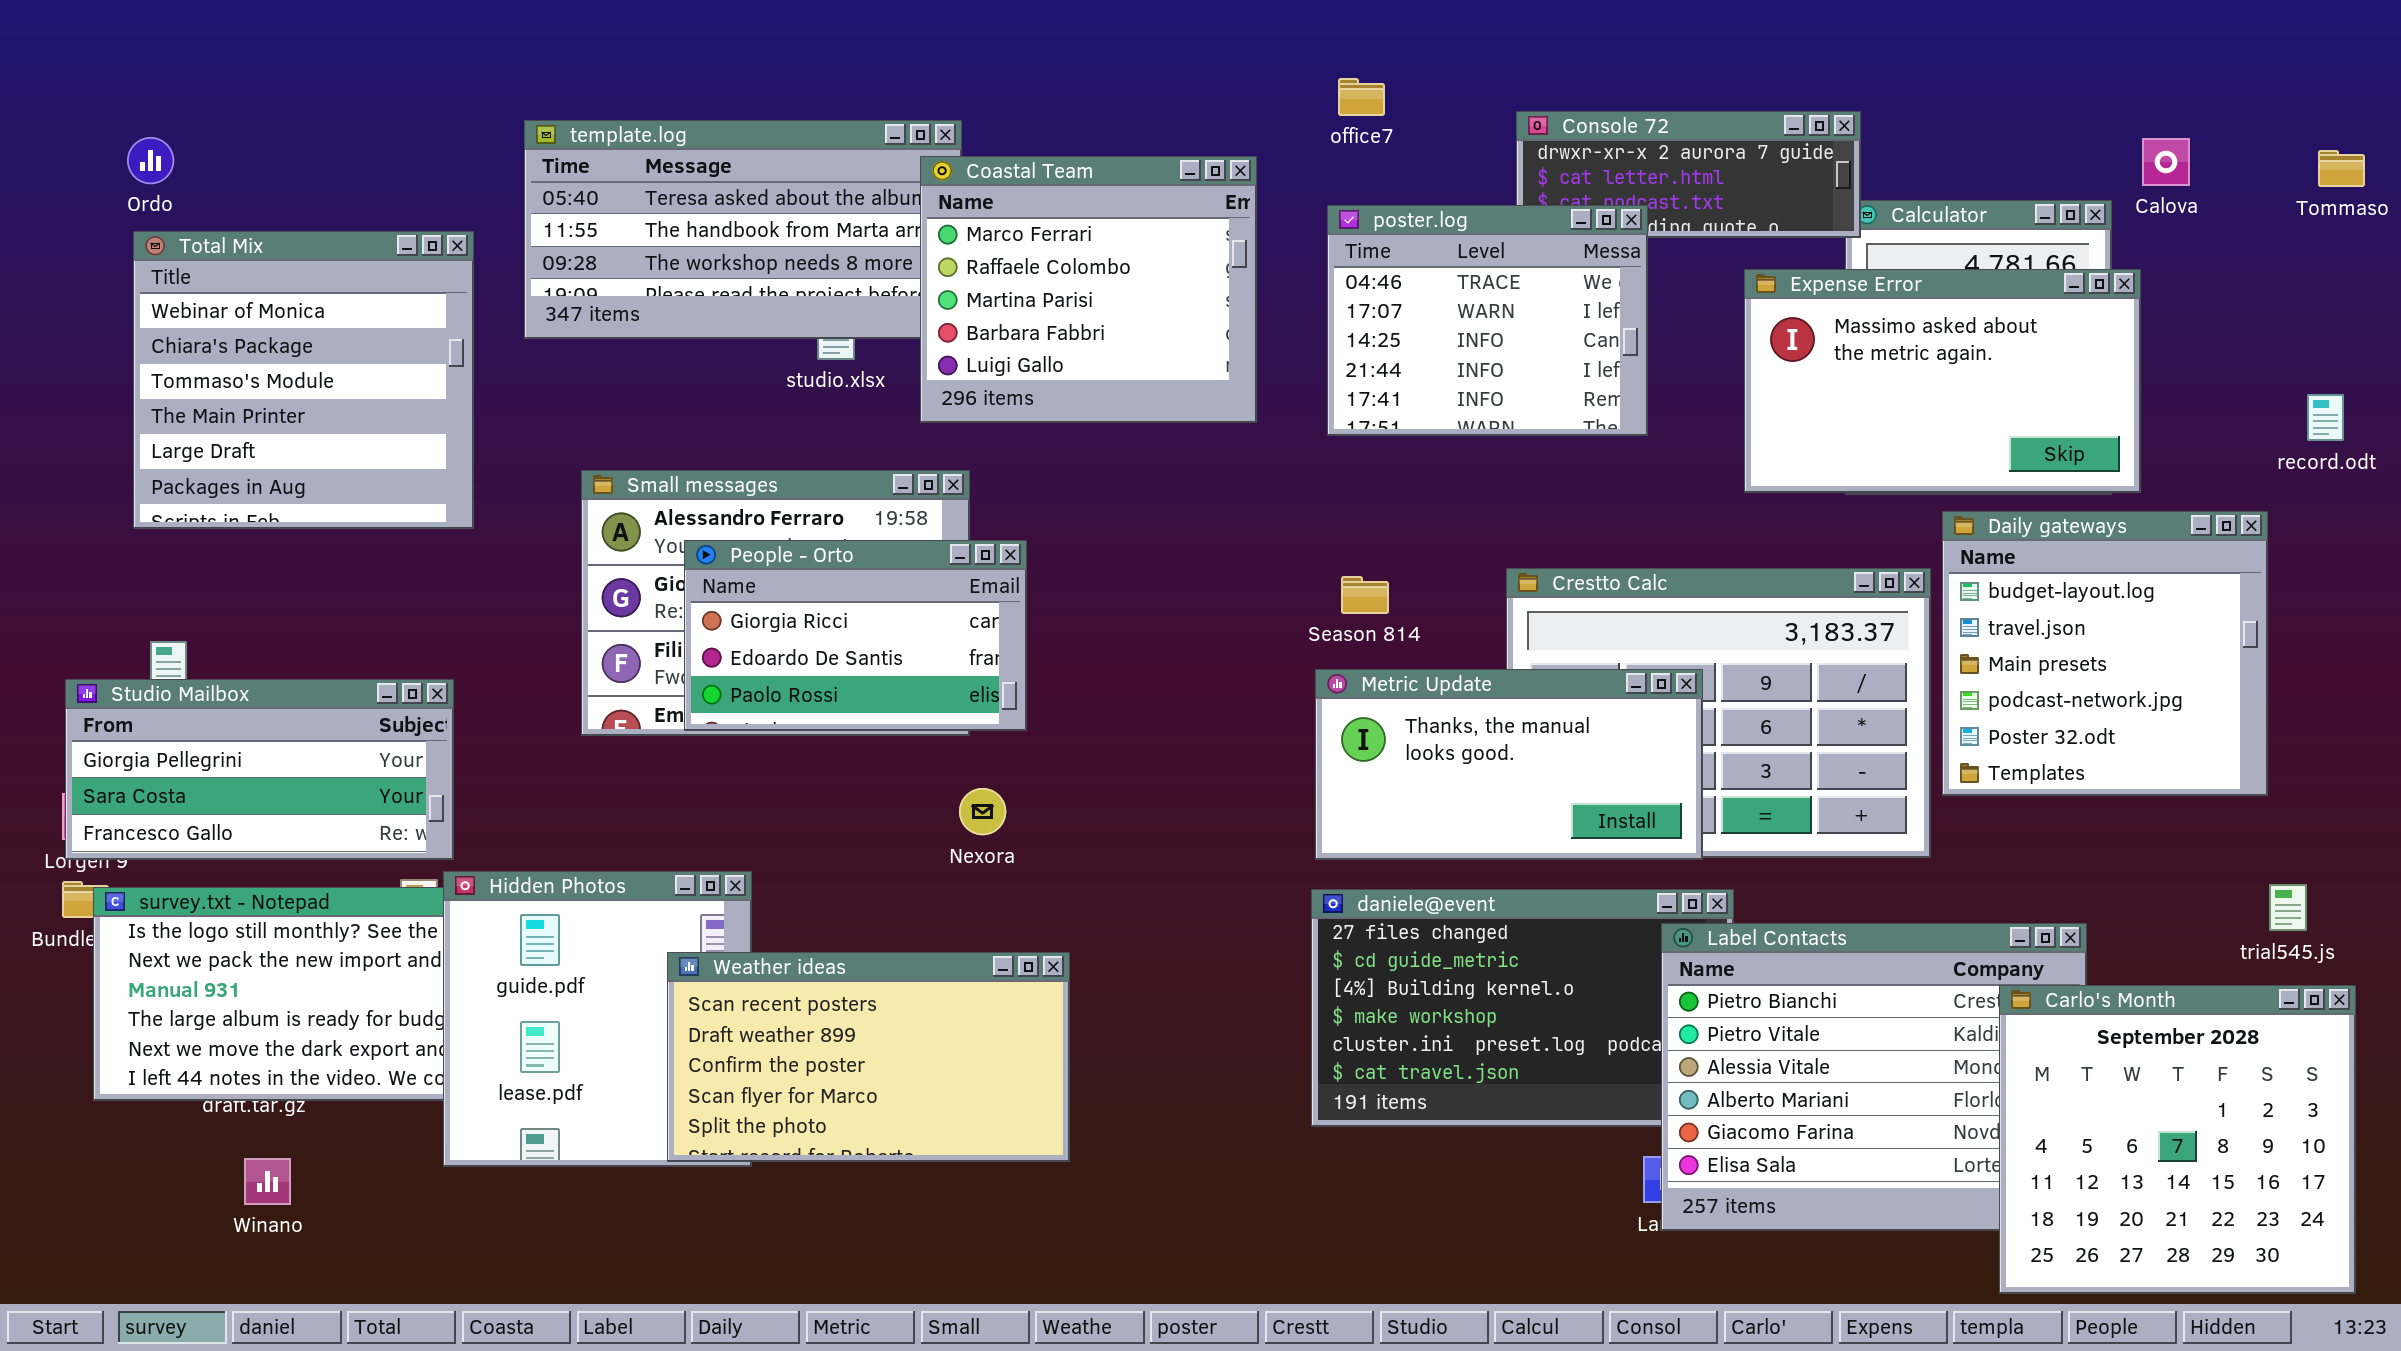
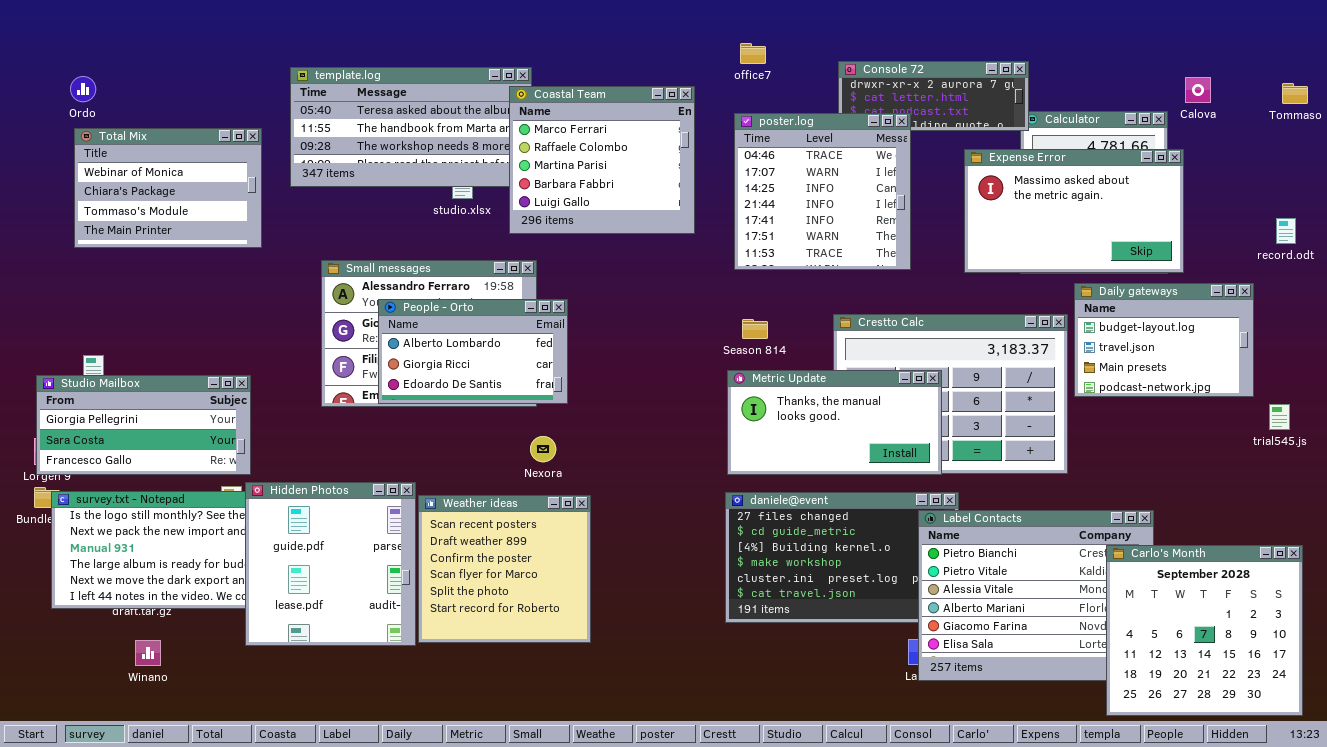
poster.log: [1327,205,1648,436] -> [734,113,911,270], resized
Total Mix: [133,231,474,529] -> [74,128,262,248], resized
Daily gateways: [1942,511,2268,796] -> [1074,283,1254,397], resized
People - Orto: [684,540,1027,731] -> [378,299,568,404], scrolled up 1 row
trial545.js: [2269,884,2307,931] -> [1269,404,1290,430], moved
Weather ideas: [667,952,1070,1162] -> [418,495,591,643], resized

